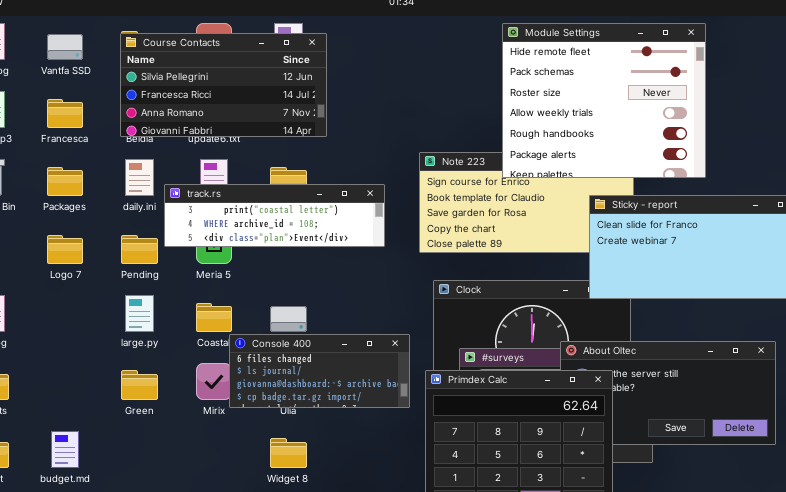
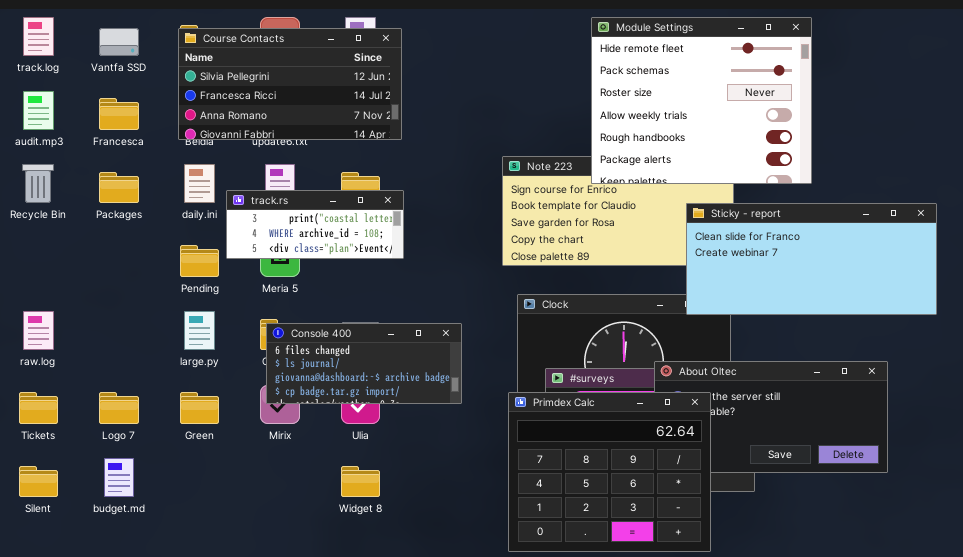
track.rs: [164,184,385,247] -> [226,190,404,259], resized
Logo 7: [47,235,83,264] -> [99,392,139,424], moved
Console 400: [229,334,410,408] -> [266,323,462,404], moved

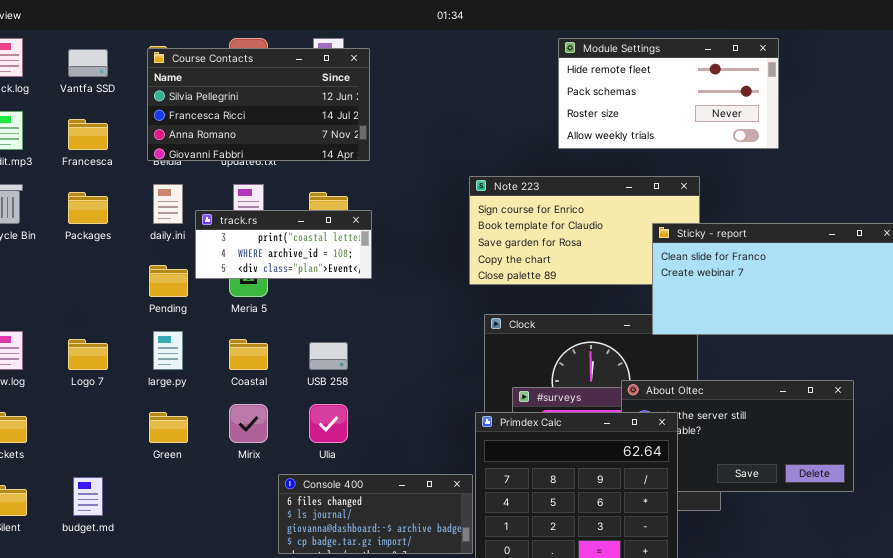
Module Settings: [591,17,812,184] -> [558,38,779,149], resized
Console 400: [266,323,462,404] -> [278,474,473,554], moved
Logo 7: [99,392,139,424] -> [68,339,108,370], moved

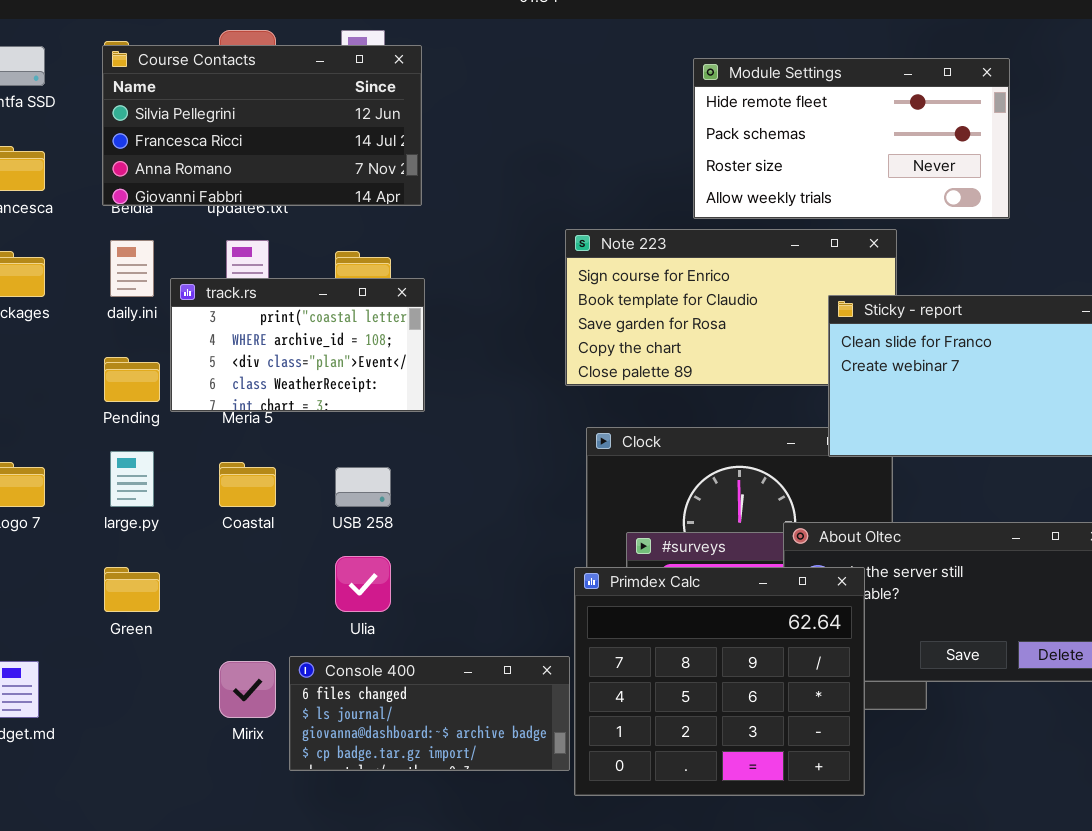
Module Settings: [558,38,779,149] -> [693,58,1010,219], moved
track.rs: [195,210,372,279] -> [170,278,425,412], resized
Mirix: [229,404,268,443] -> [219,661,276,718], moved

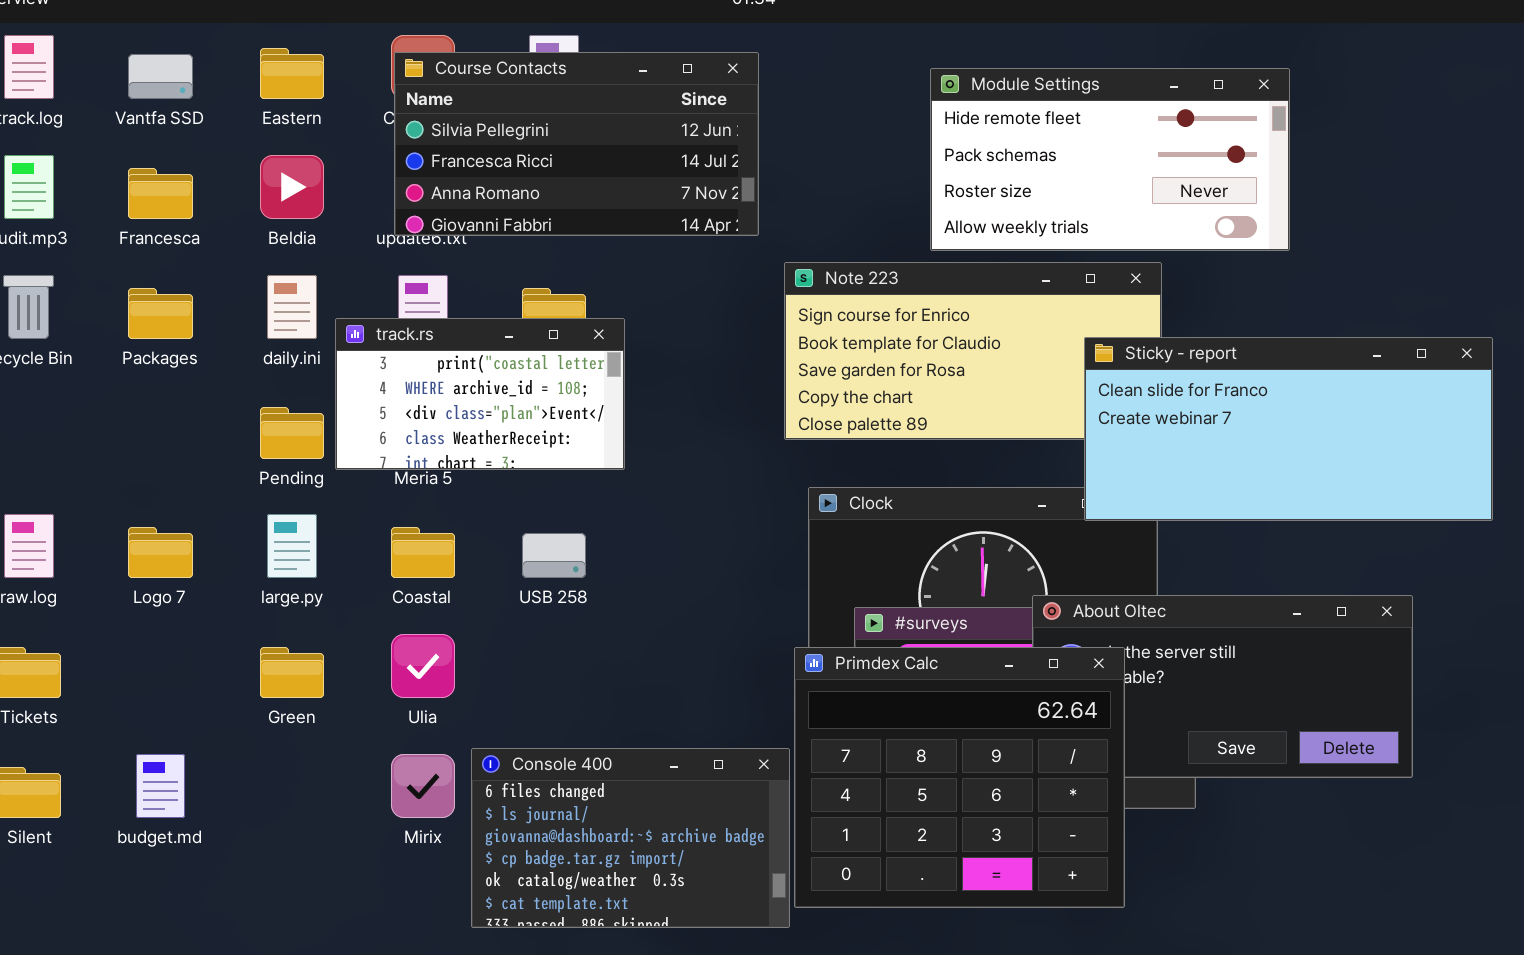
Course Contacts: [102,45,422,206] -> [394,52,759,236], moved
Ulia: [335,556,391,612] -> [391,634,455,698], moved
Console 400: [289,656,570,771] -> [471,748,790,928], resized

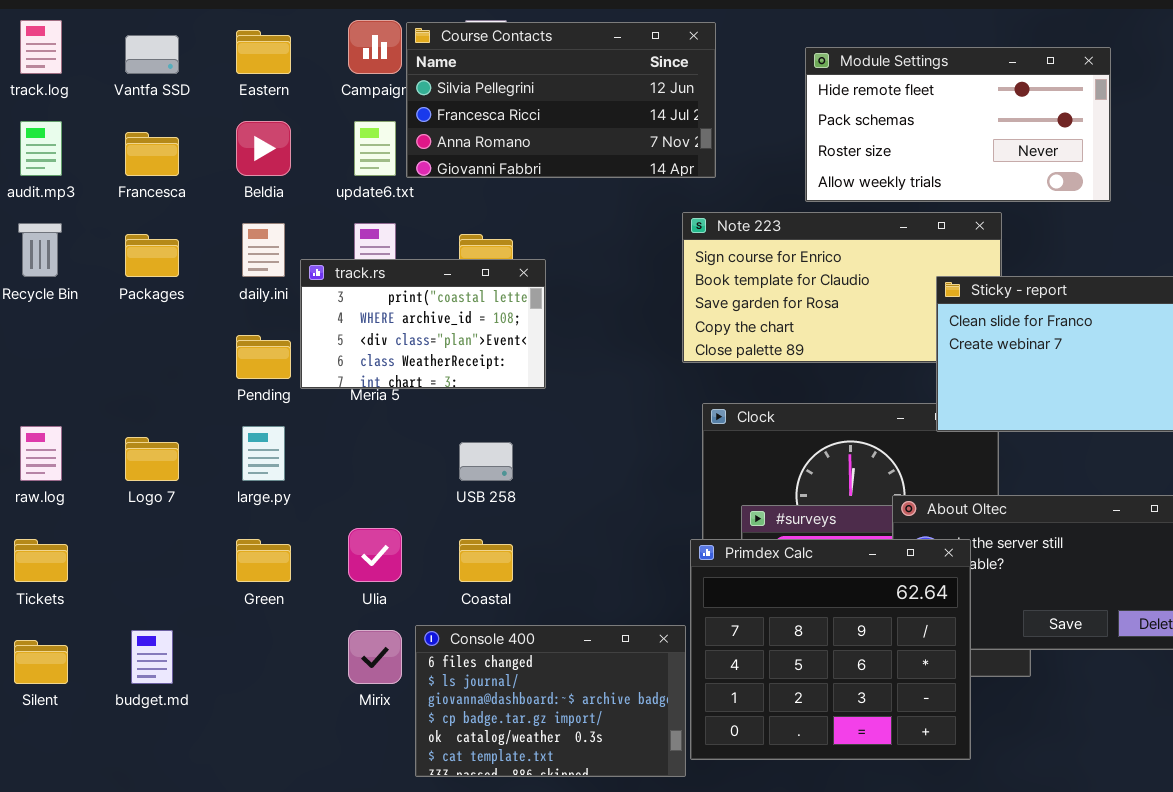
Course Contacts: [394,52,759,236] -> [406,22,716,178], moved
Coastal: [391,527,455,578] -> [459,539,513,582], moved

